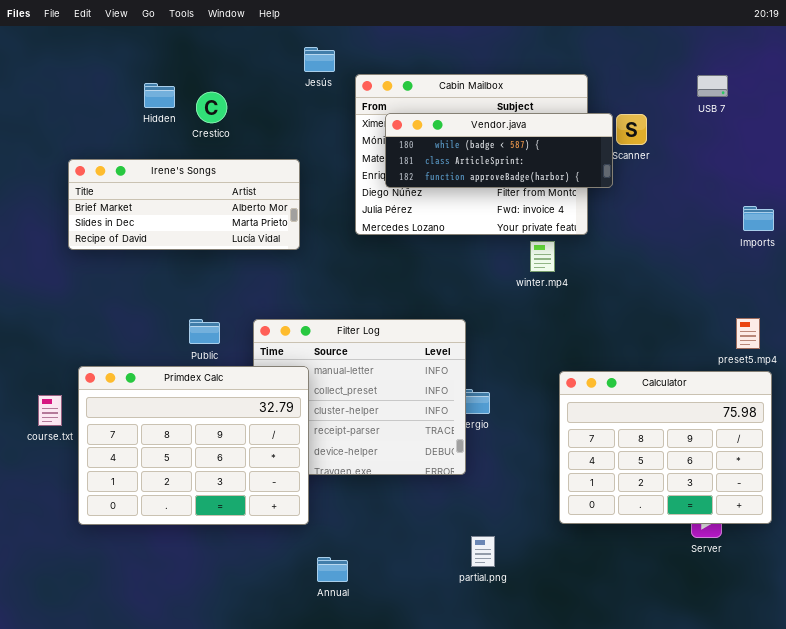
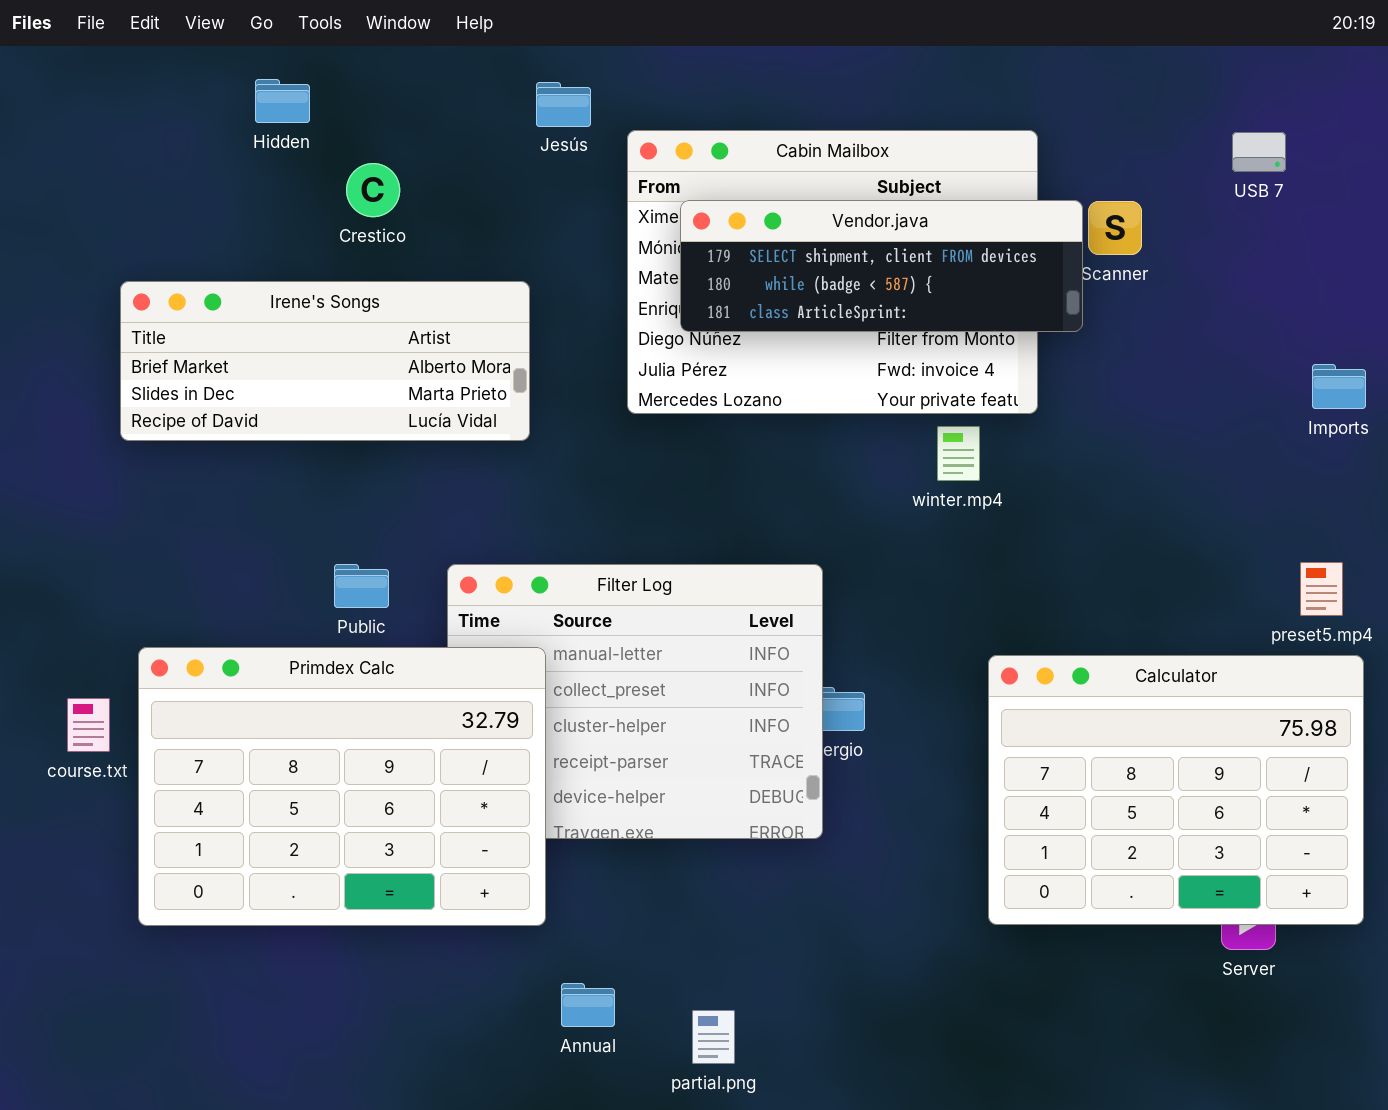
Hidden: [144,83,175,108] -> [255,79,310,123], moved
Vendor.java: [385,113,613,188] -> [680,200,1083,332], scrolled up 1 row
partial.png: [471,536,495,567] -> [692,1010,735,1064], moved

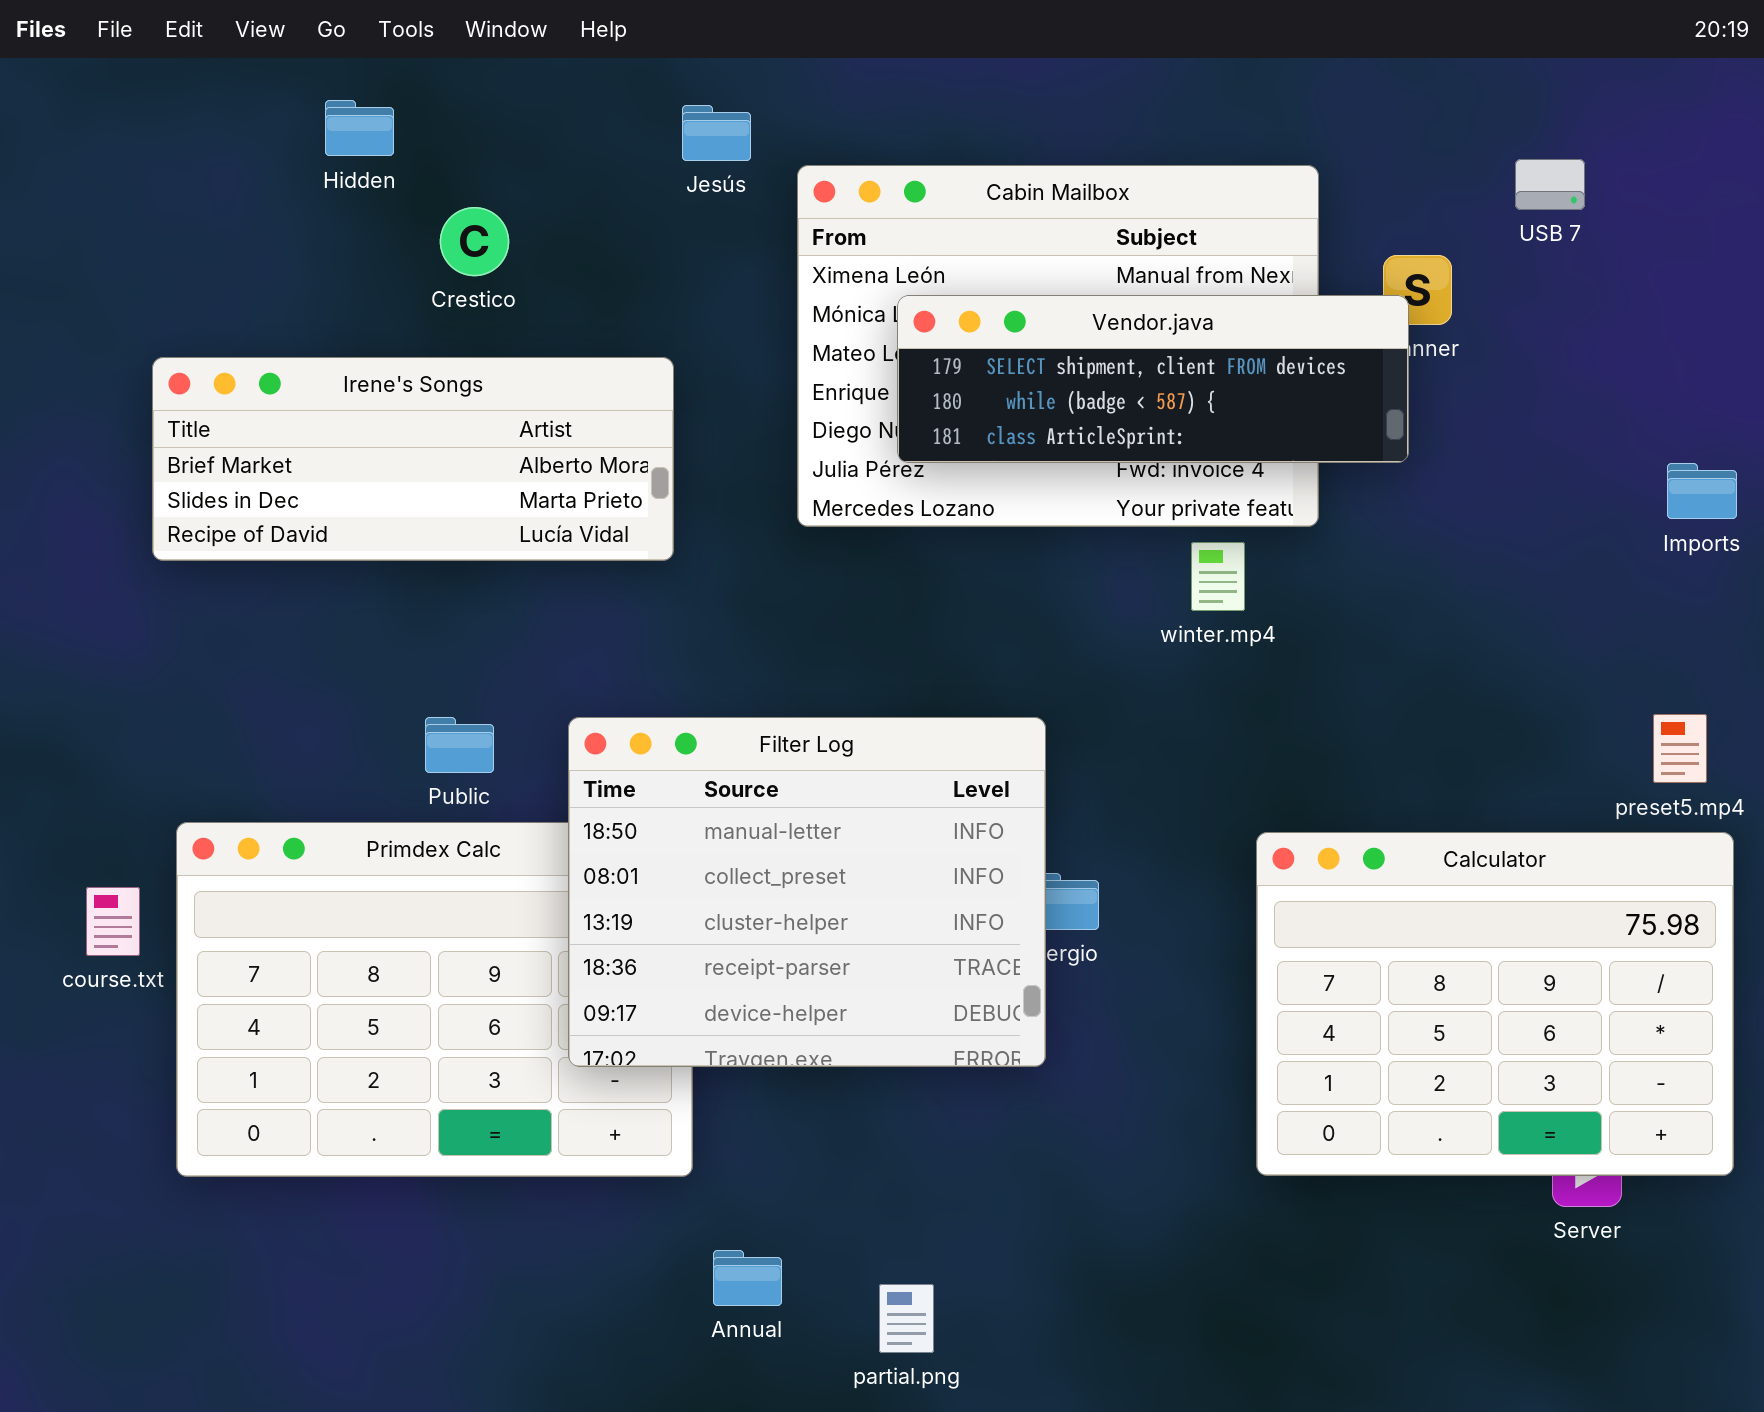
USB 7: [1232,132,1286,172] -> [1515,159,1585,210], moved
Vendor.java: [680,200,1083,332] -> [897,295,1409,463], moved
Filter Log: [447,564,823,839] -> [568,717,1046,1067], raised

